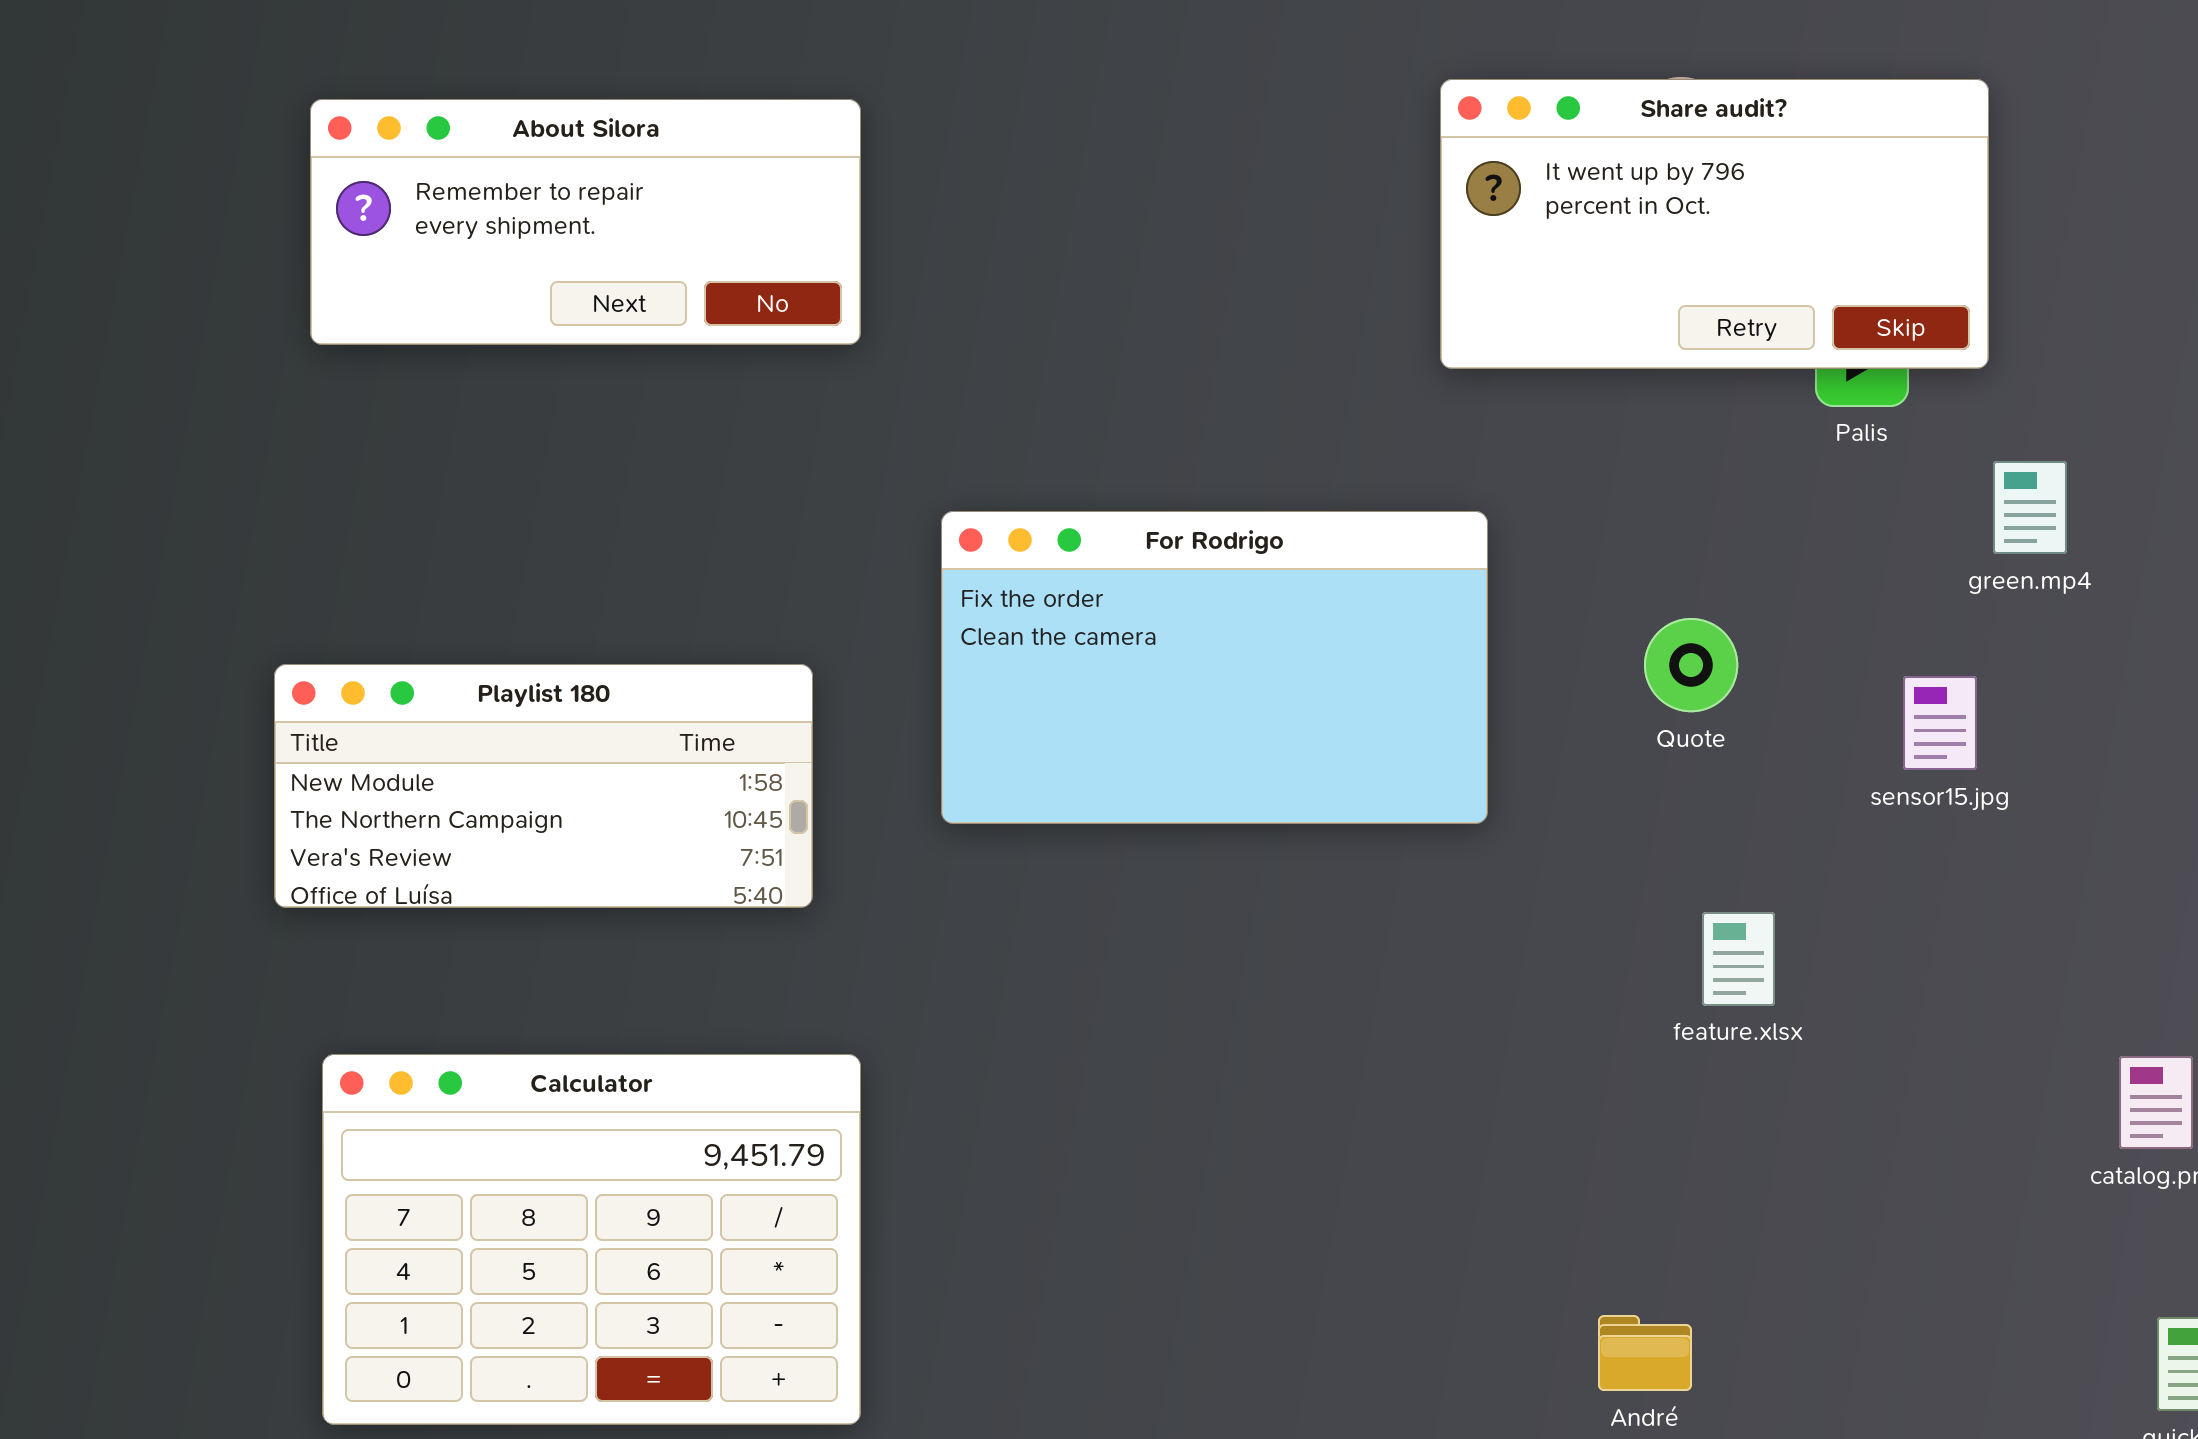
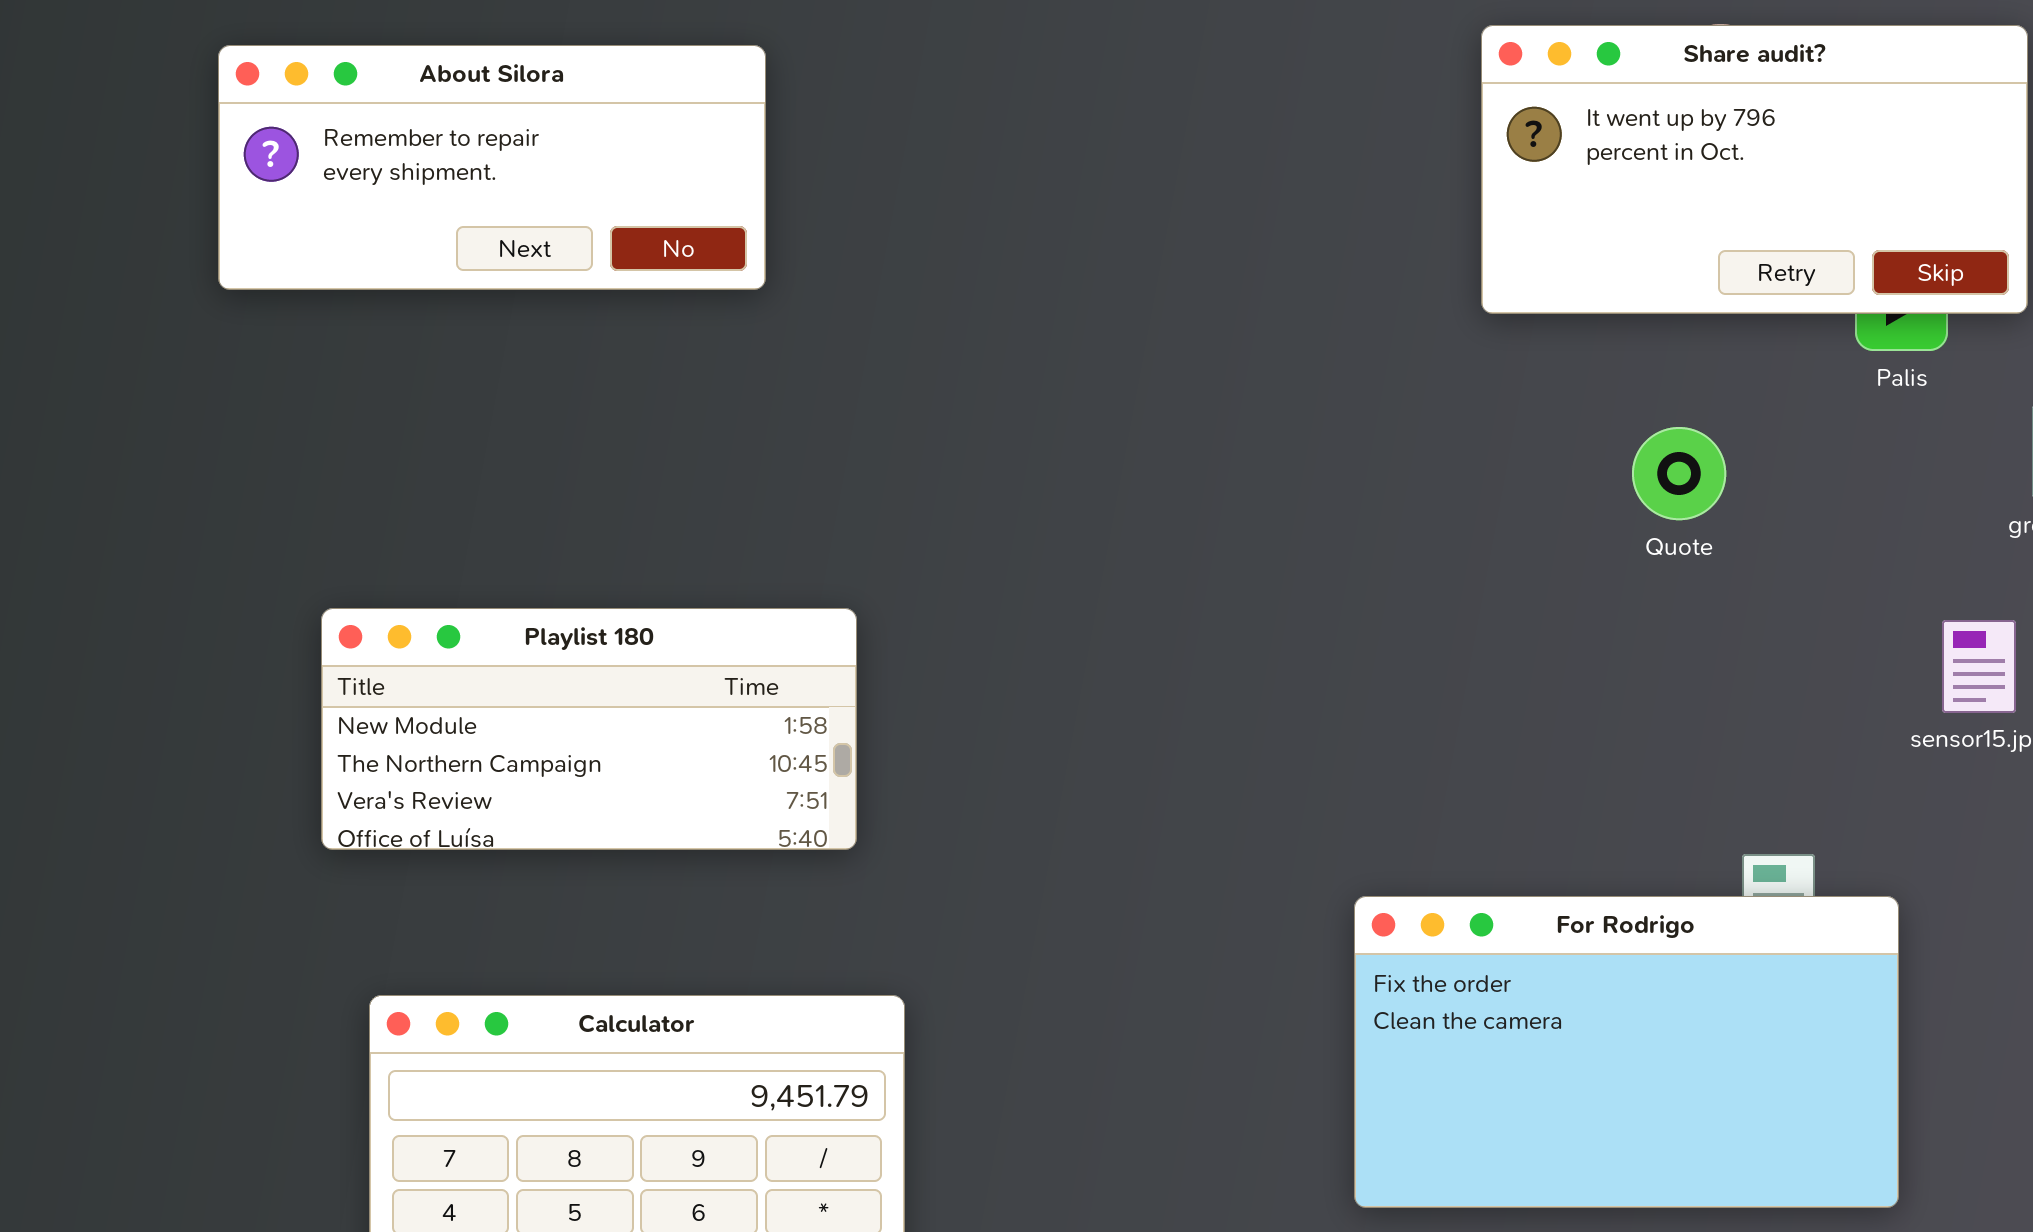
About Silora: [310,99,861,345] -> [218,45,766,290], moved
For Rodrigo: [941,511,1488,824] -> [1354,896,1899,1208], moved
Quote: [1644,618,1738,712] -> [1632,427,1726,520], moved

